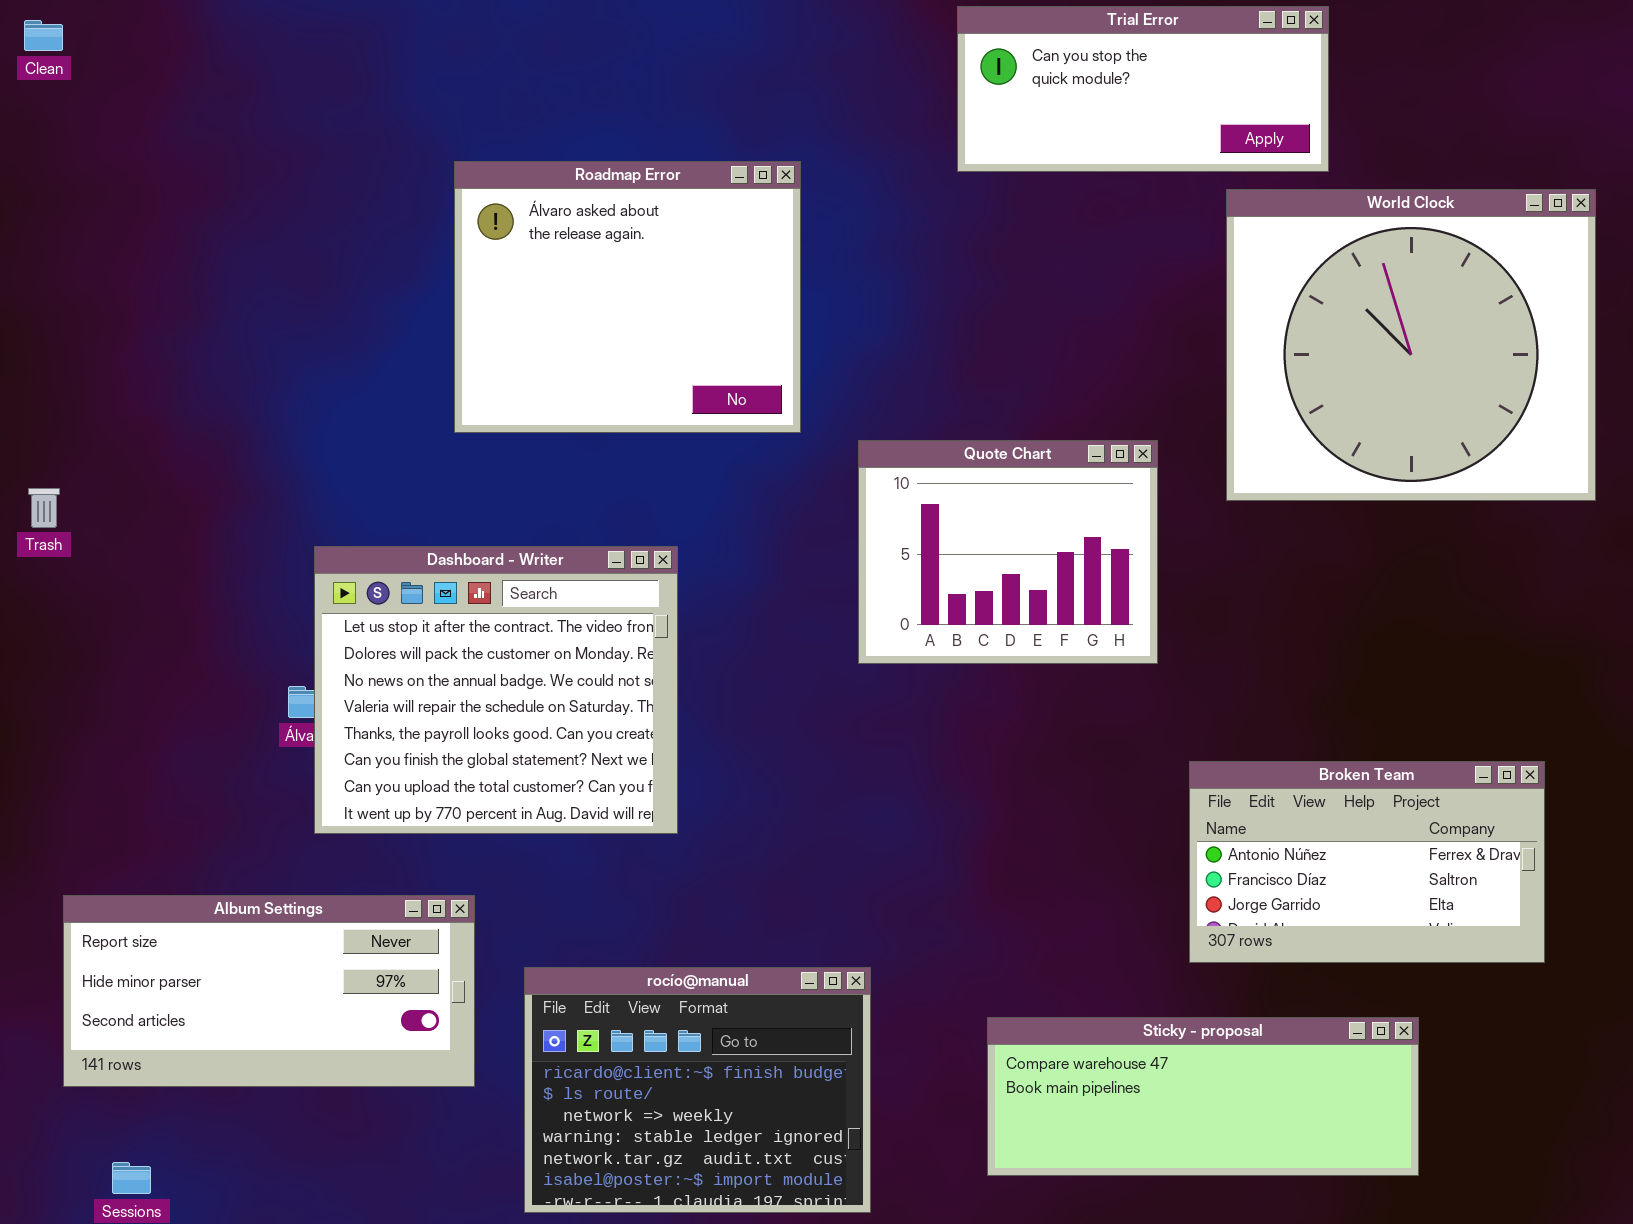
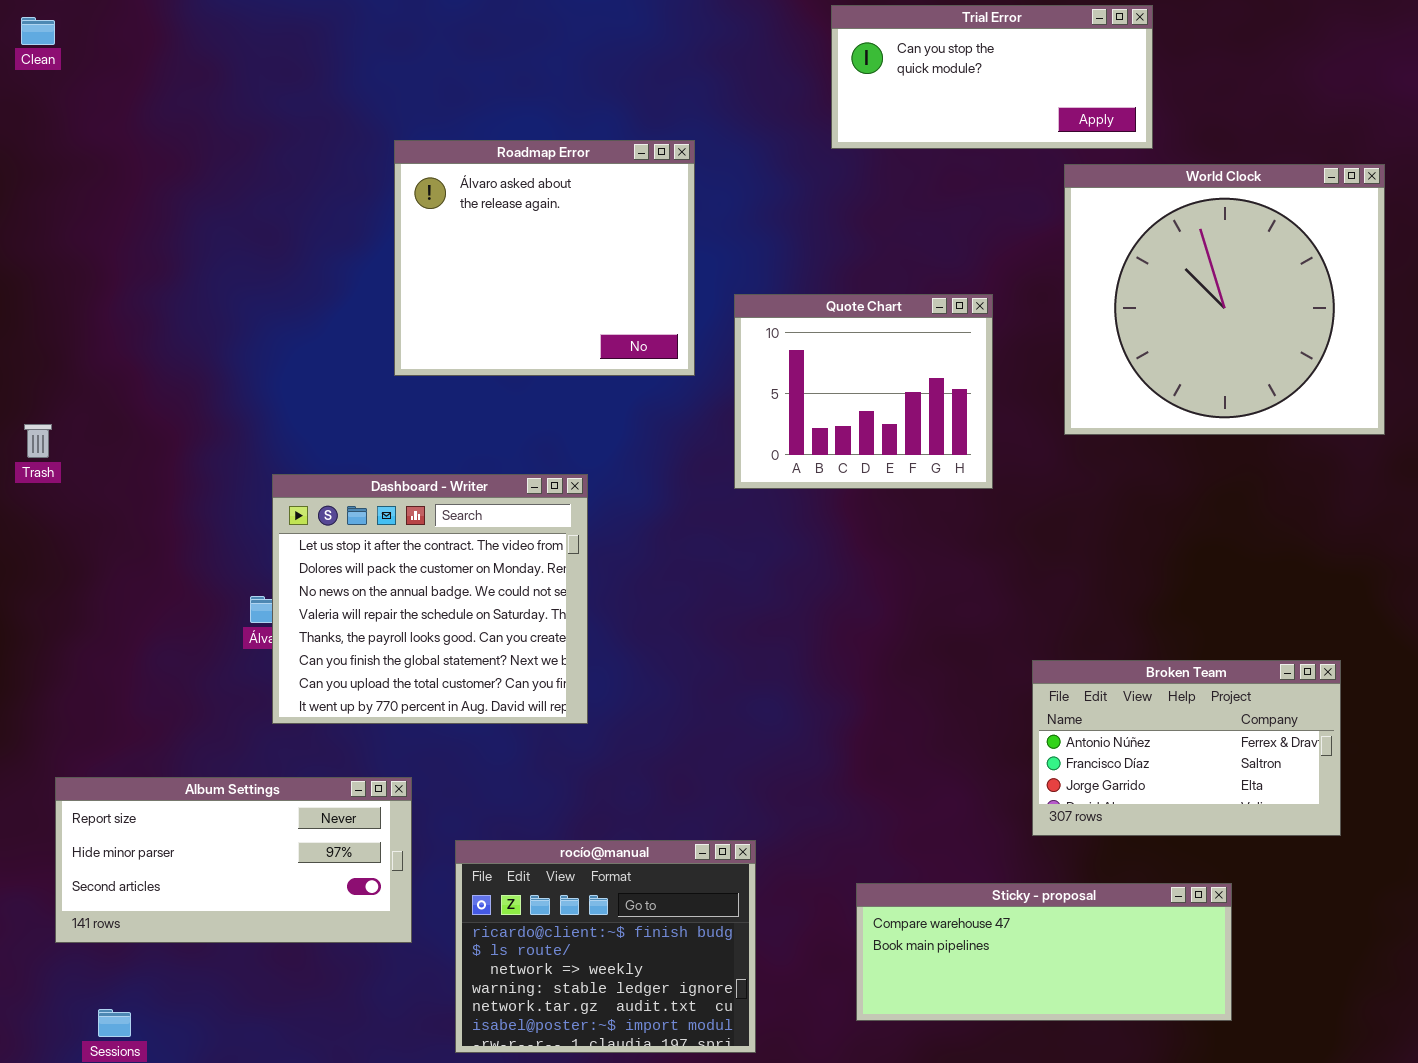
Quote Chart: [858,440,1158,664] -> [734,294,993,489], moved

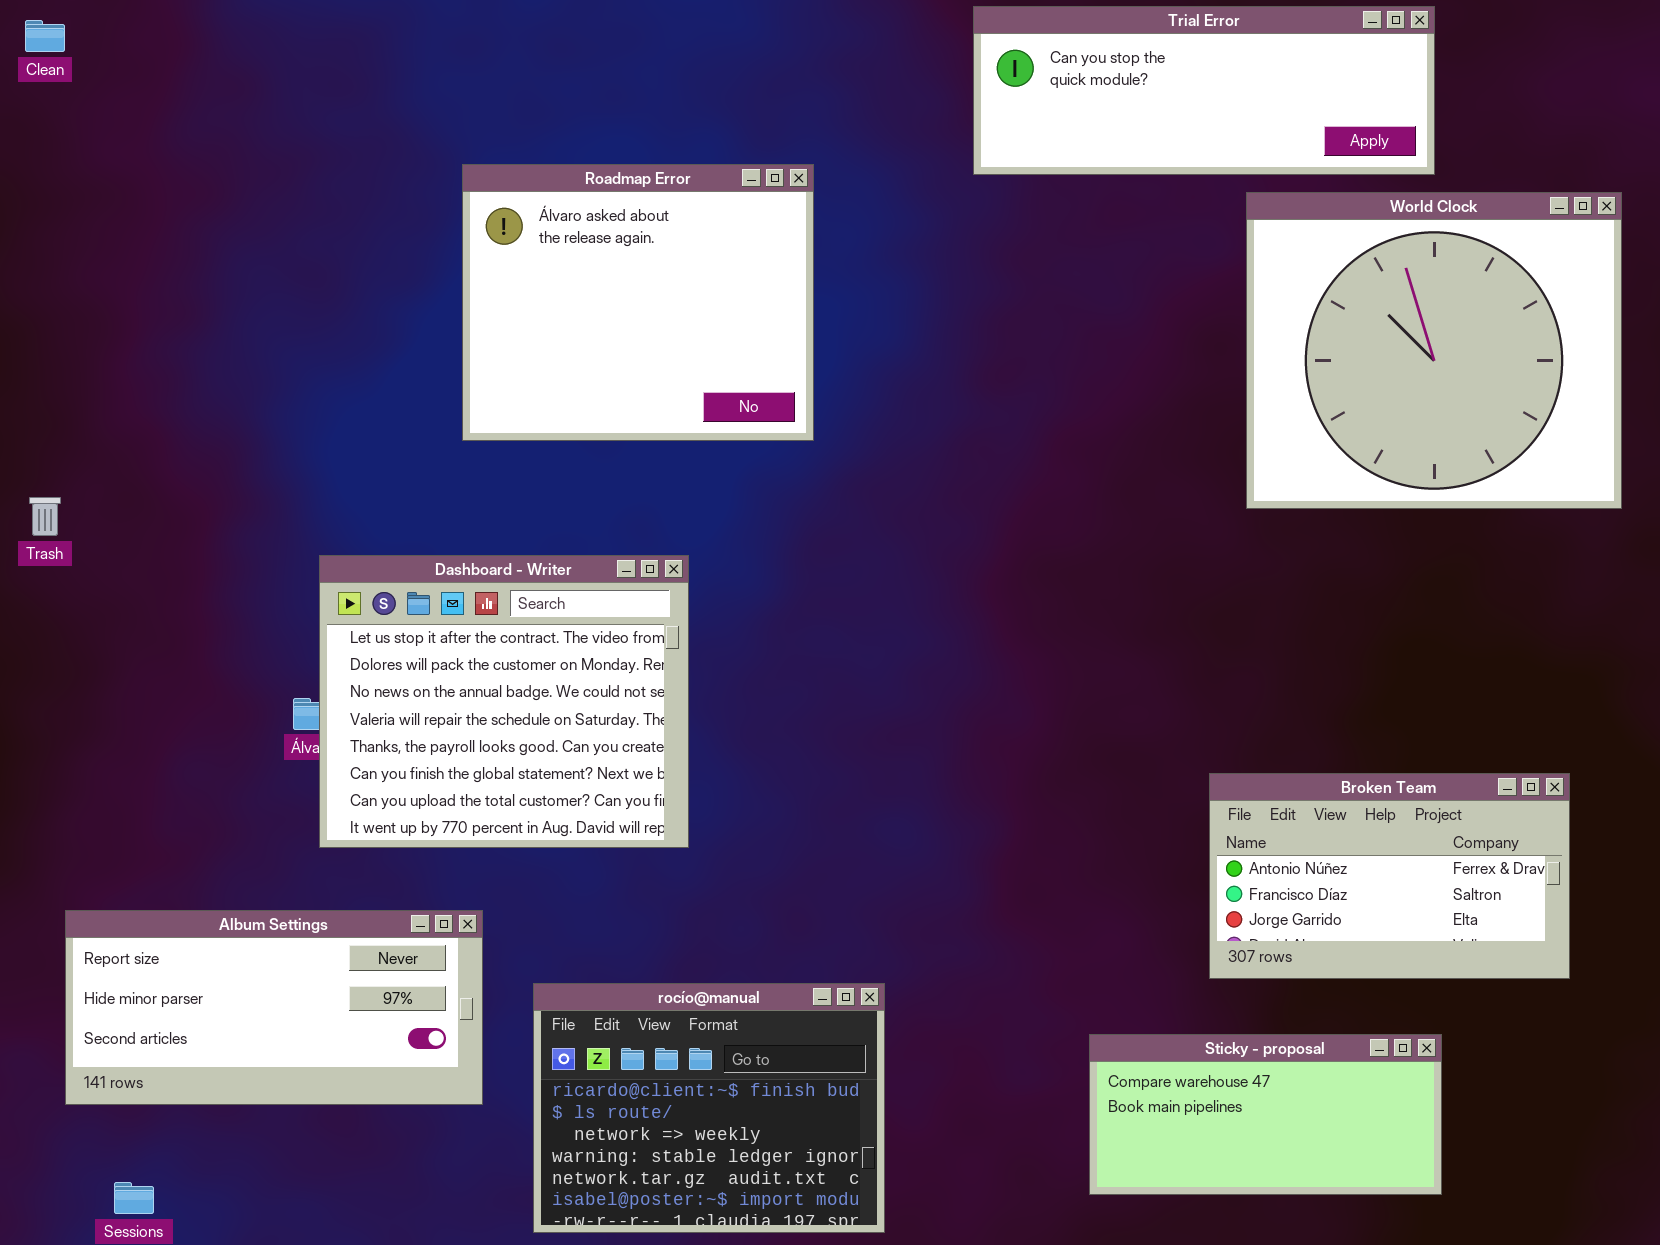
Trial Error: [831,5,1153,149] -> [973,6,1435,175], resized
Quote Chart: [734,294,993,489] -> none, closed
Sticky - proposal: [856,883,1232,1021] -> [1089,1034,1442,1195], resized

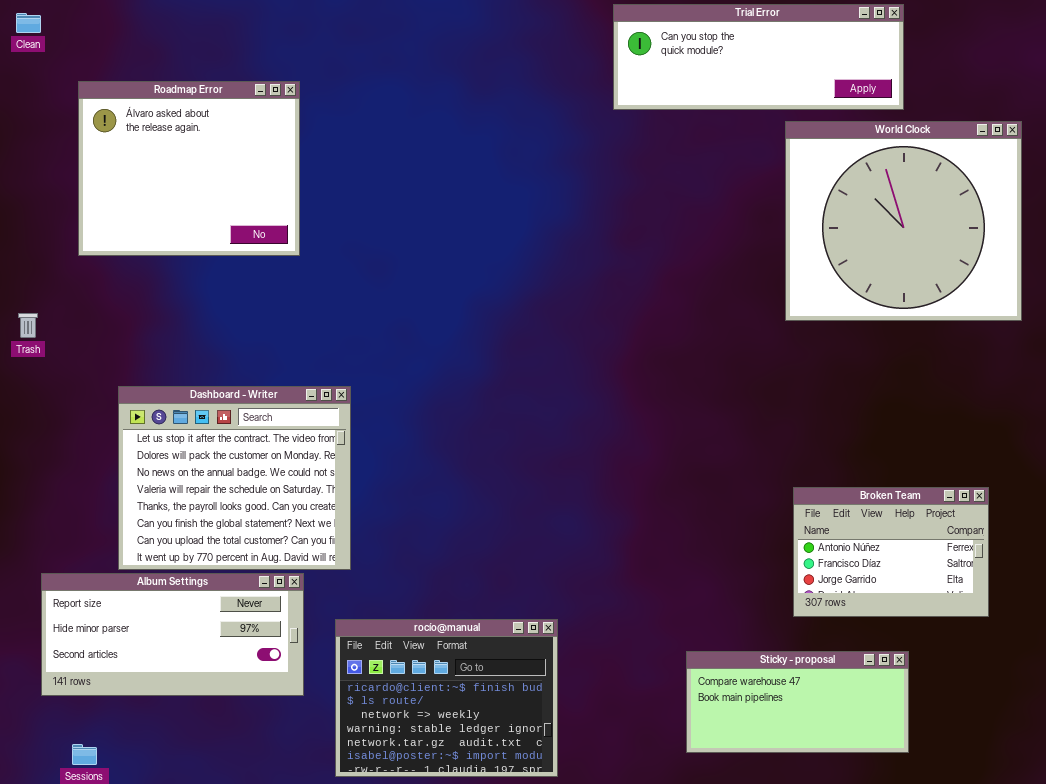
Roadmap Error: [462,164,814,441] -> [78,81,300,256], moved
Dashboard - Writer: [319,555,689,848] -> [118,386,351,570], moved
Broken Team: [1209,773,1570,979] -> [793,487,989,617], resized

